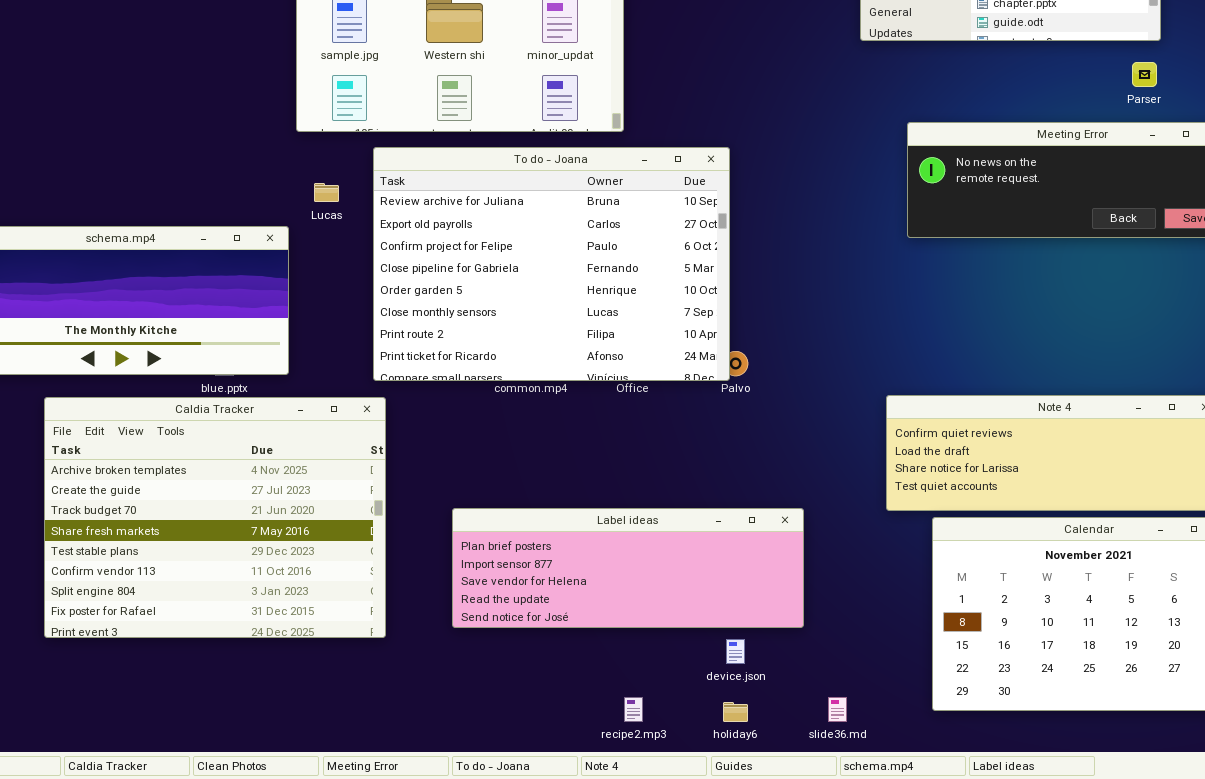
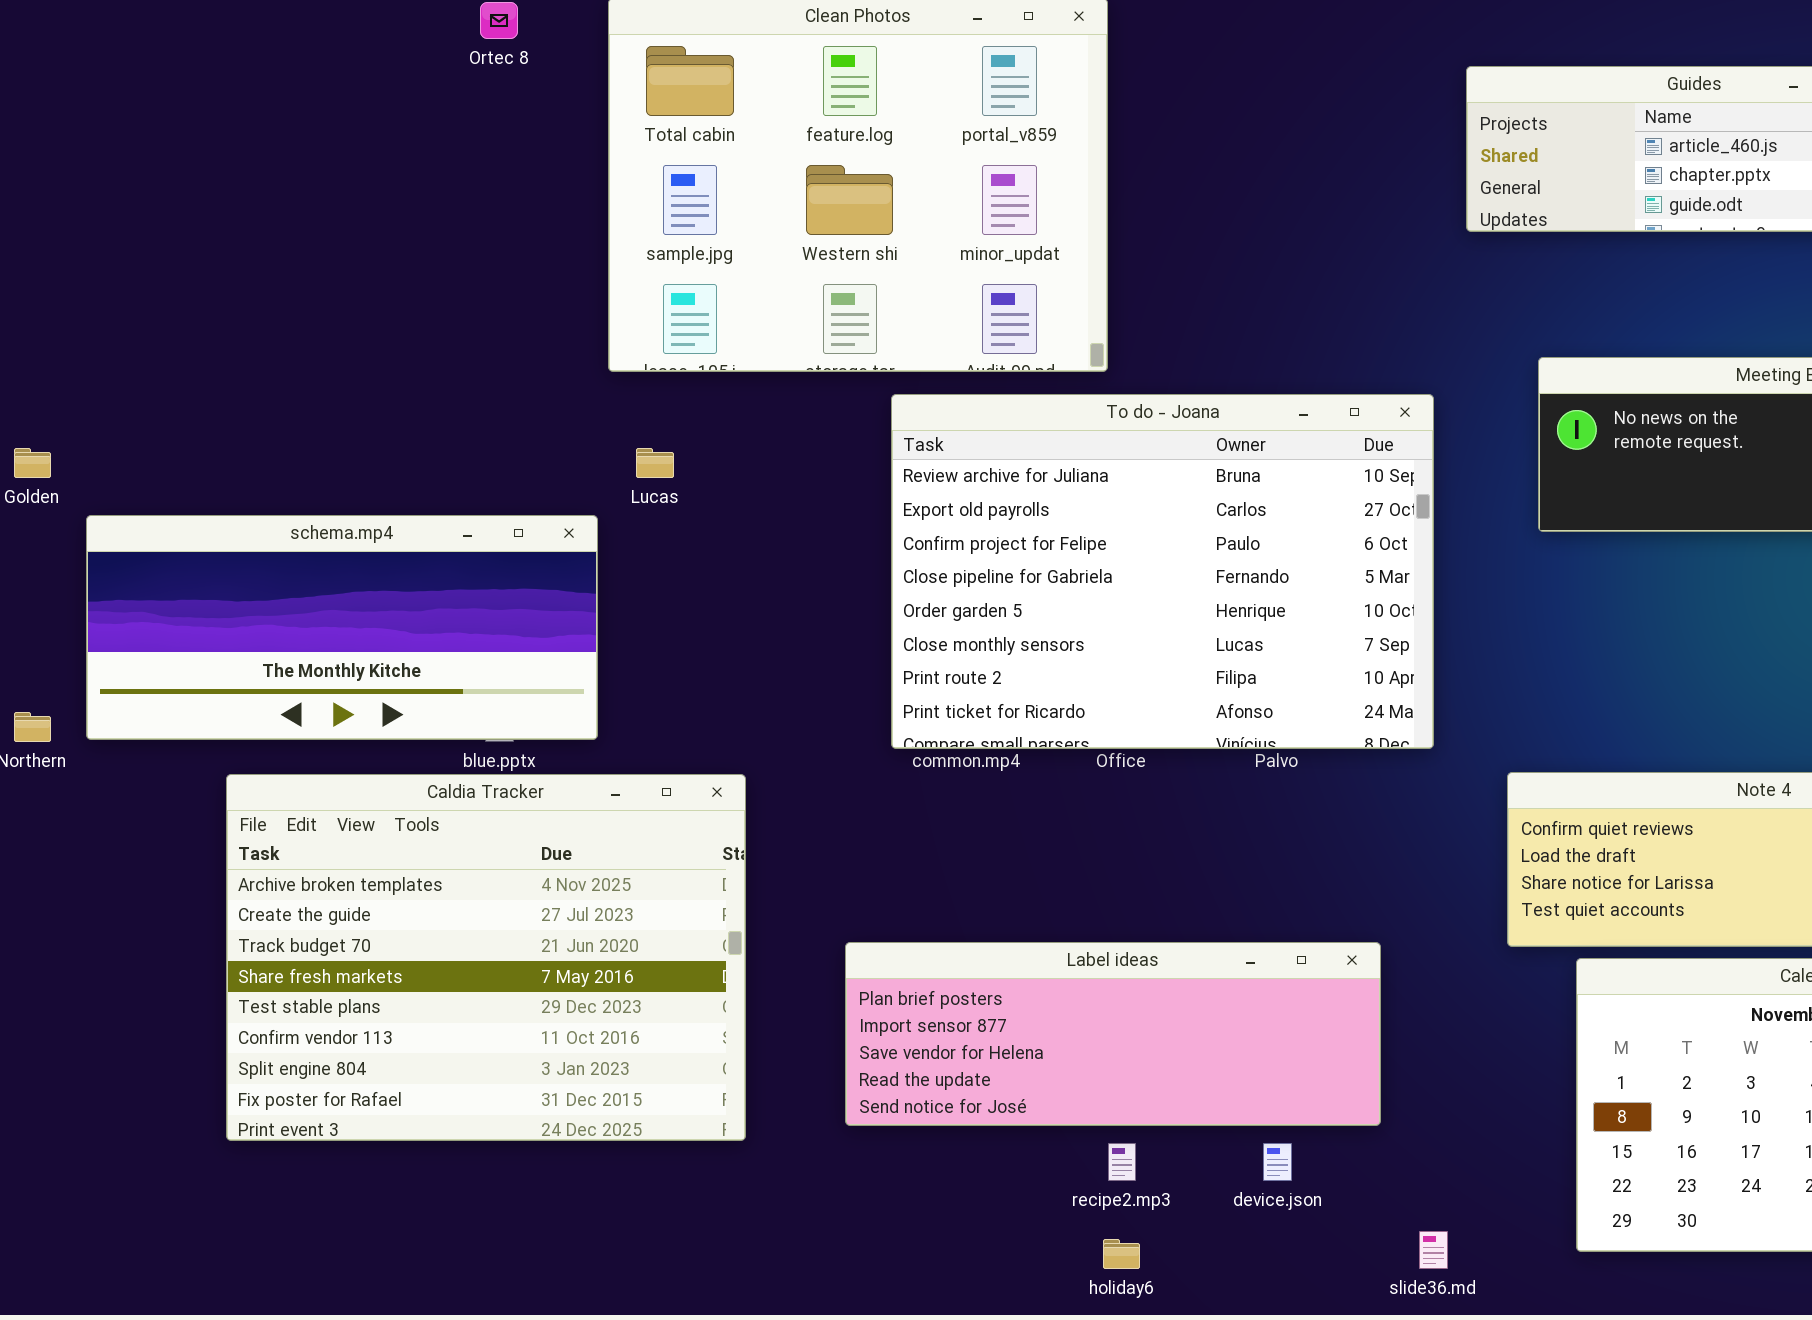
To do - Joana: [373,147,730,381] -> [891,394,1434,749], moved
recipe2.mp3: [624,697,643,722] -> [1108,1143,1136,1181], moved
holiday6: [723,702,748,722] -> [1103,1239,1140,1269], moved

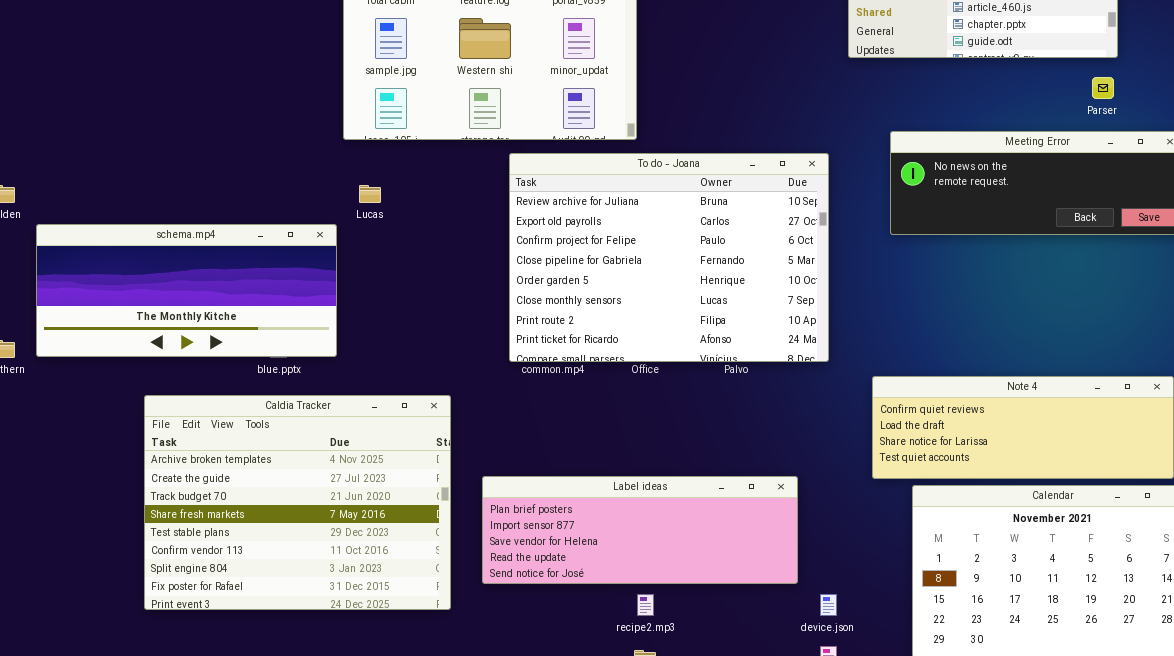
Caldia Tracker: [226,774,746,1141] -> [144,395,451,610], moved
device.json: [1263,1143,1292,1181] -> [820,594,837,616], moved

